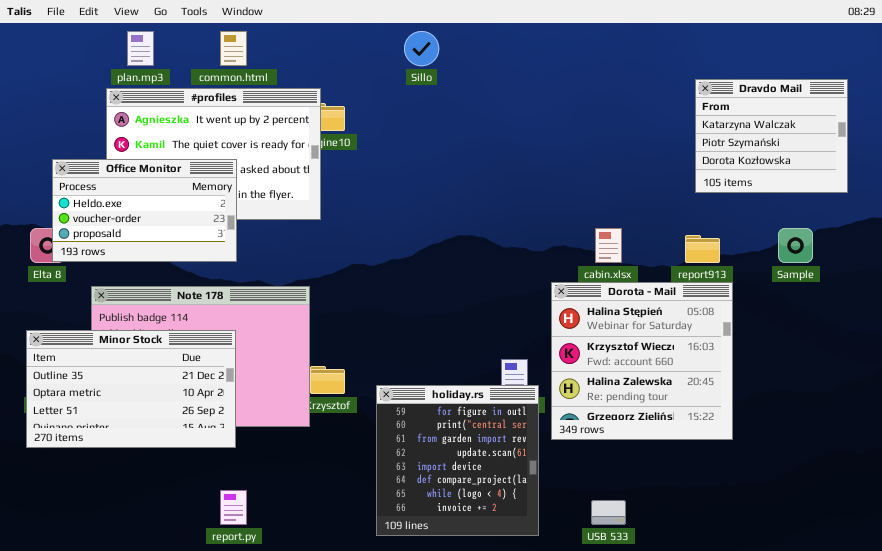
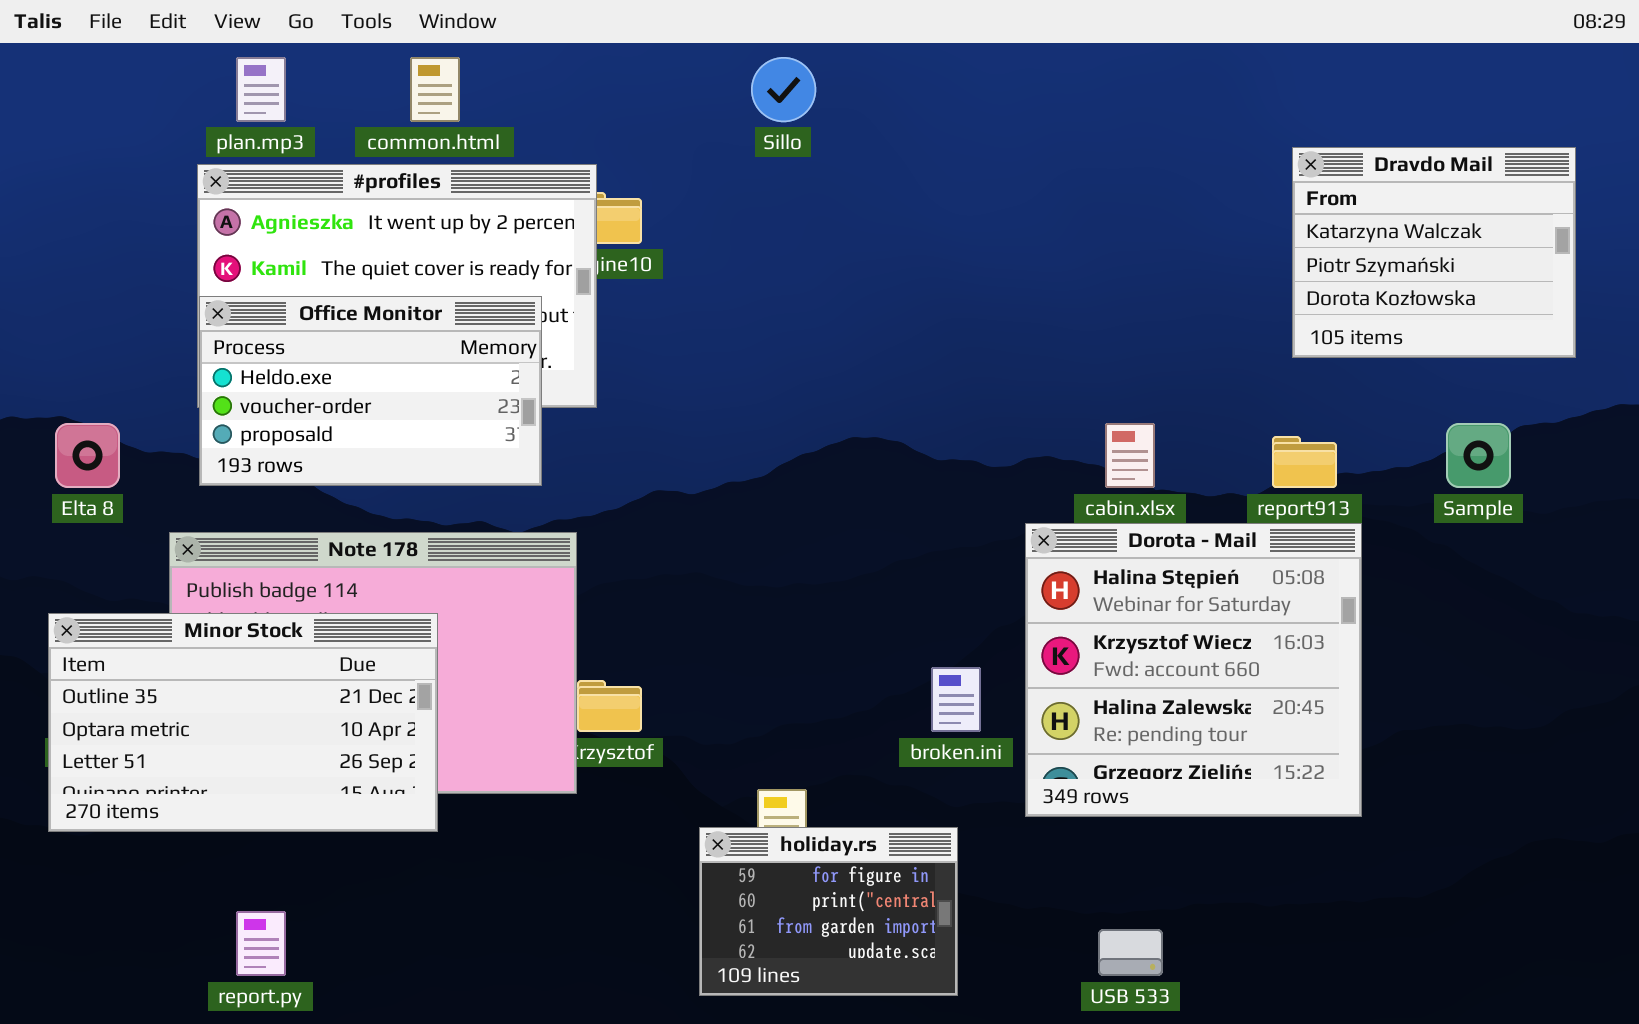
Office Monitor: [52,159,237,262] -> [199,296,542,486], moved
holiday.rs: [376,385,539,536] -> [699,827,958,996], resized
report.py: [220,490,247,525] -> [236,911,286,976], moved

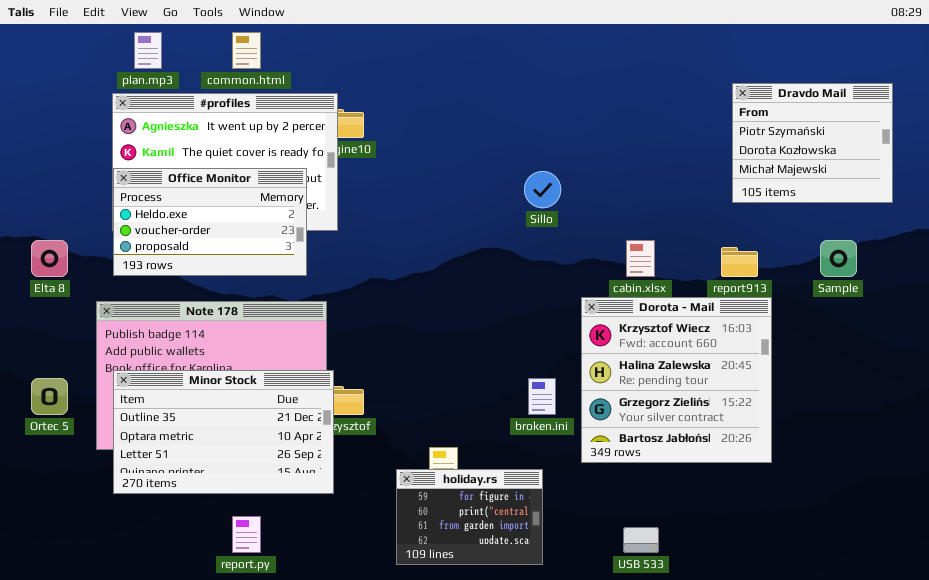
Sillo: [751,57,816,122] -> [524,171,561,208], moved
Dravdo Mail: [1292,147,1576,358] -> [732,83,893,203], scrolled down 1 row
Dorota - Mail: [1025,523,1362,817] -> [581,297,772,463], scrolled down 1 row
Minor Stock: [48,613,438,832] -> [113,370,334,494], moved
report.py: [236,911,286,976] -> [232,516,261,553], moved

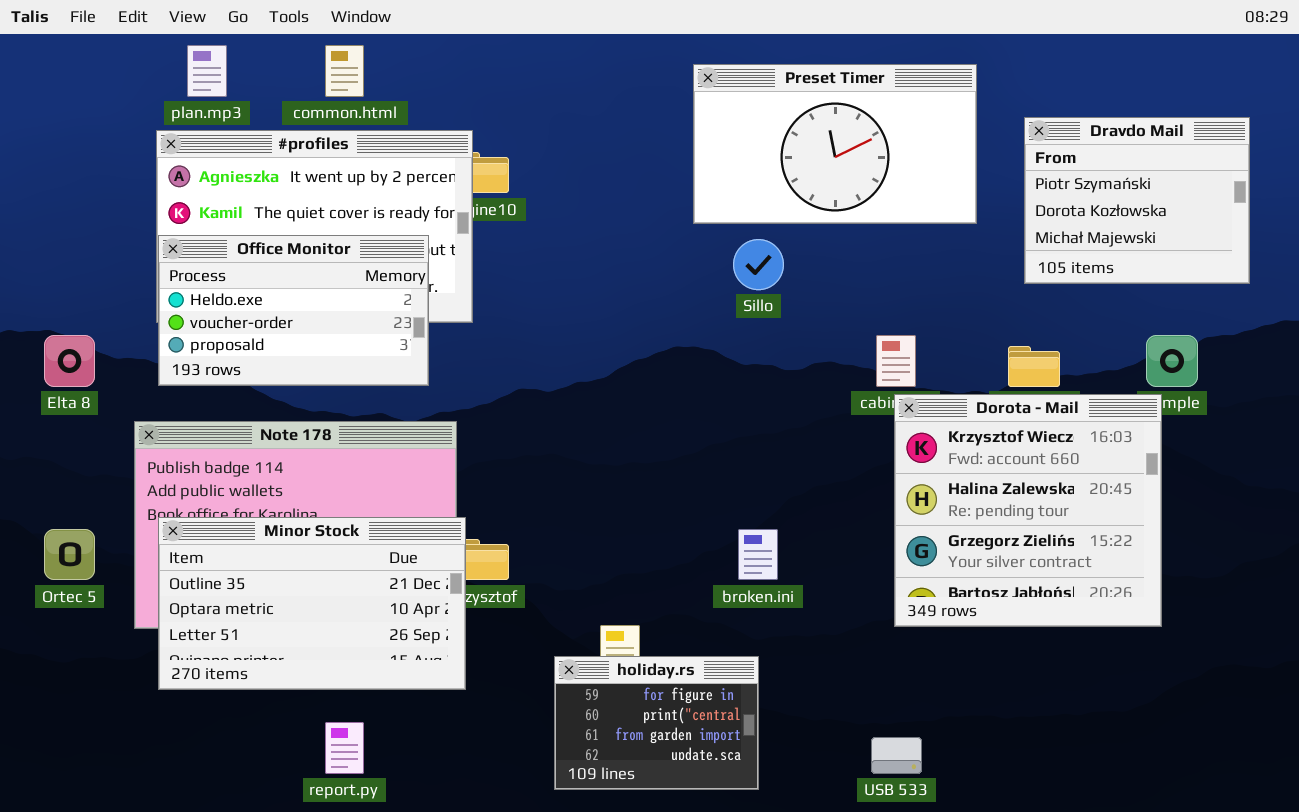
Preset Timer: none -> [693,64,977,224], opened
Dorota - Mail: [581,297,772,463] -> [894,394,1162,627], moved

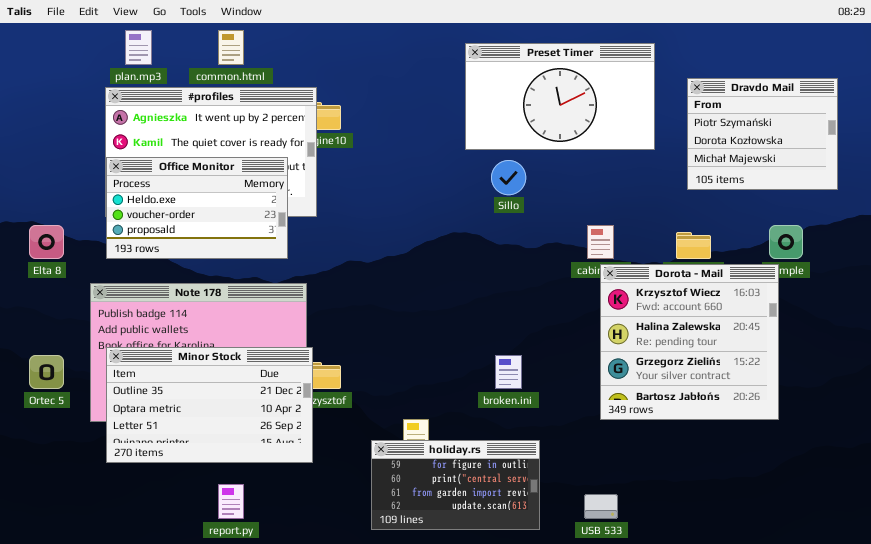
holiday.rs: [554,656,759,790] -> [371,440,540,530], resized

